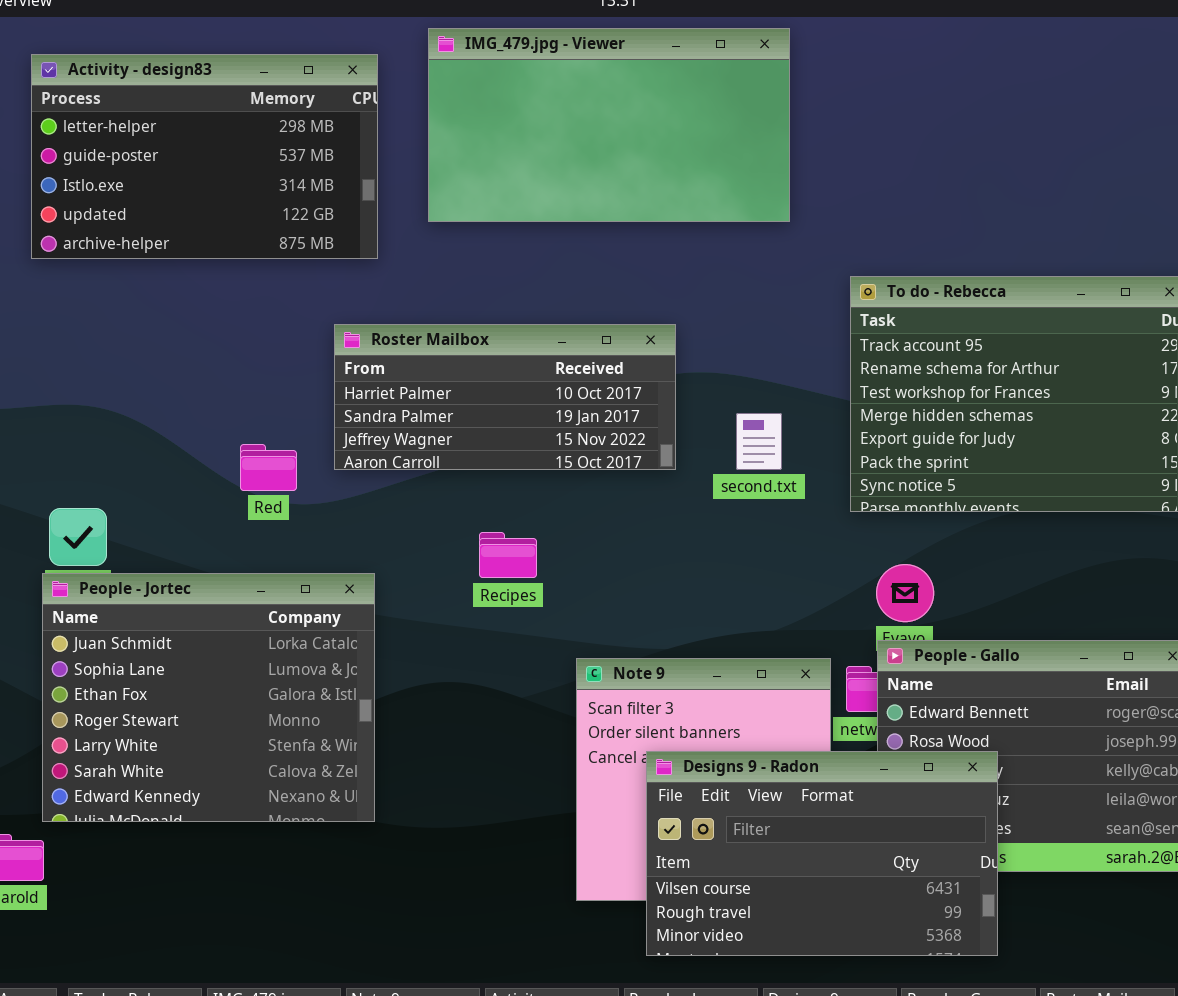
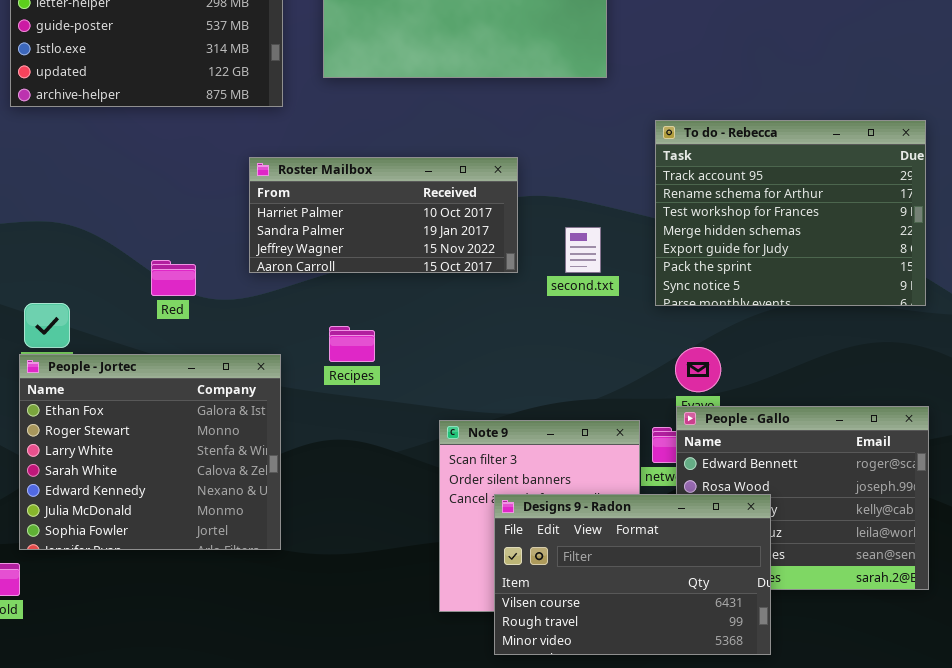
Red: [240,444,297,491] -> [151,260,196,296], moved
Recipes: [479,532,537,578] -> [329,326,375,362], moved
People - Jortec: [42,573,375,822] -> [19,354,281,550], scrolled down 2 rows

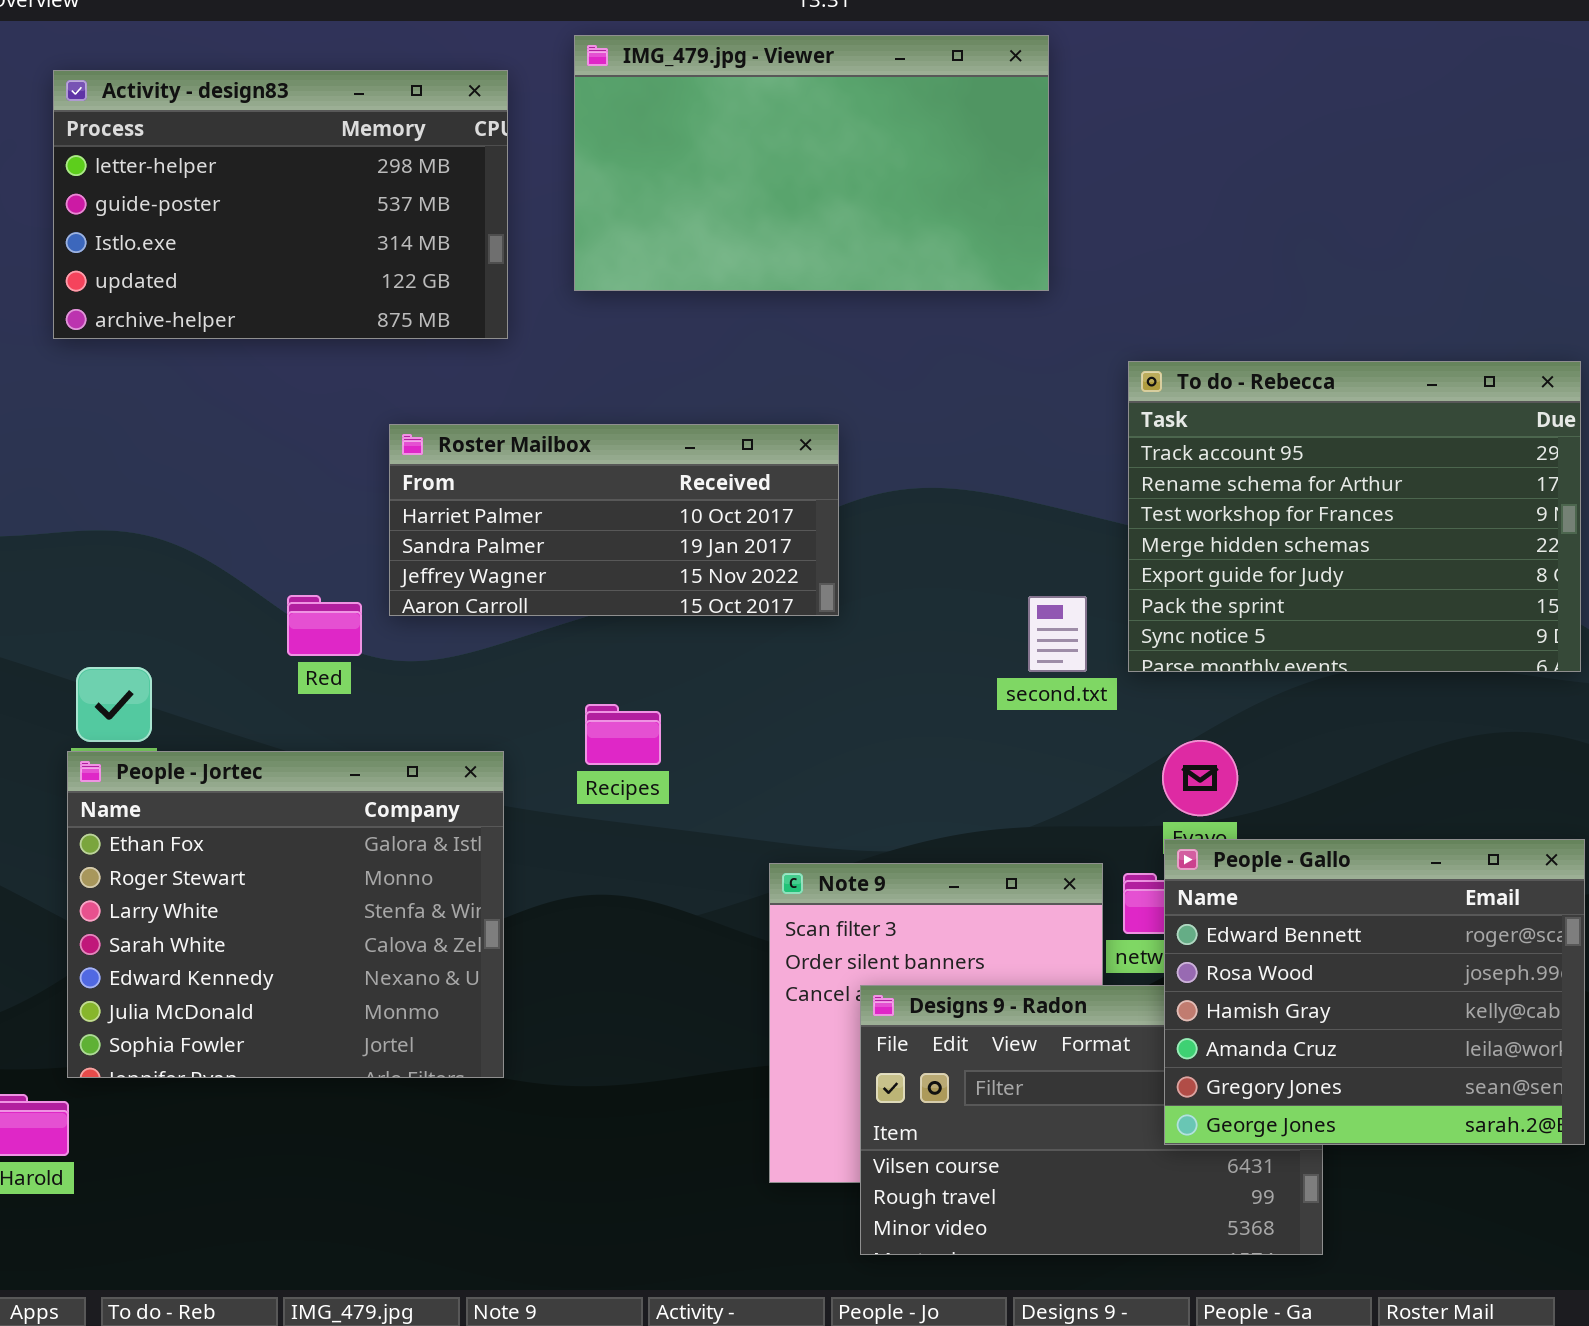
Roster Mailbox: [249,157,518,273] -> [389,424,839,616], moved
second.txt: [565,227,601,273] -> [1028,596,1087,672], moved
People - Gallo: [676,406,929,590] -> [1164,839,1585,1145], raised

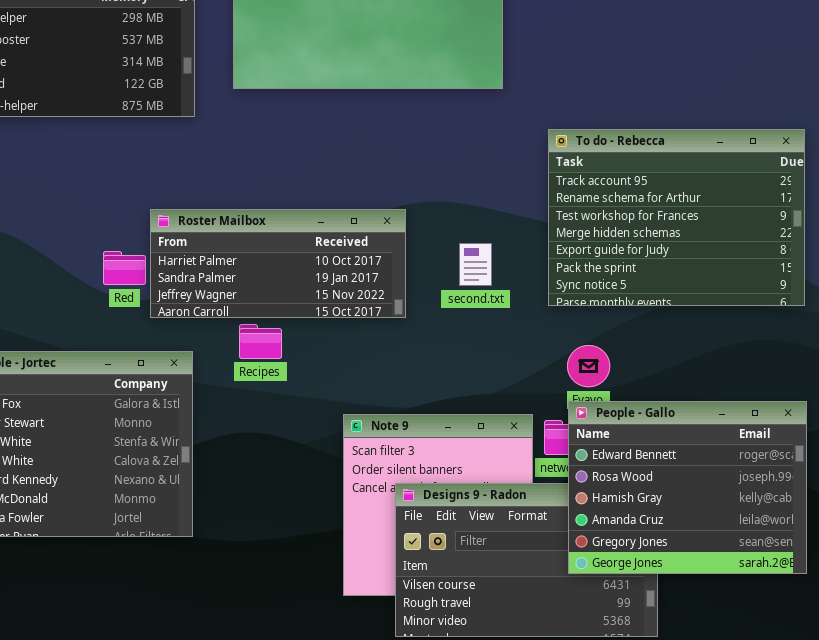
Roster Mailbox: [389,424,839,616] -> [150,209,406,318], moved
Red: [287,595,362,656] -> [103,251,146,285], moved
second.txt: [1028,596,1087,672] -> [459,243,492,286], moved

